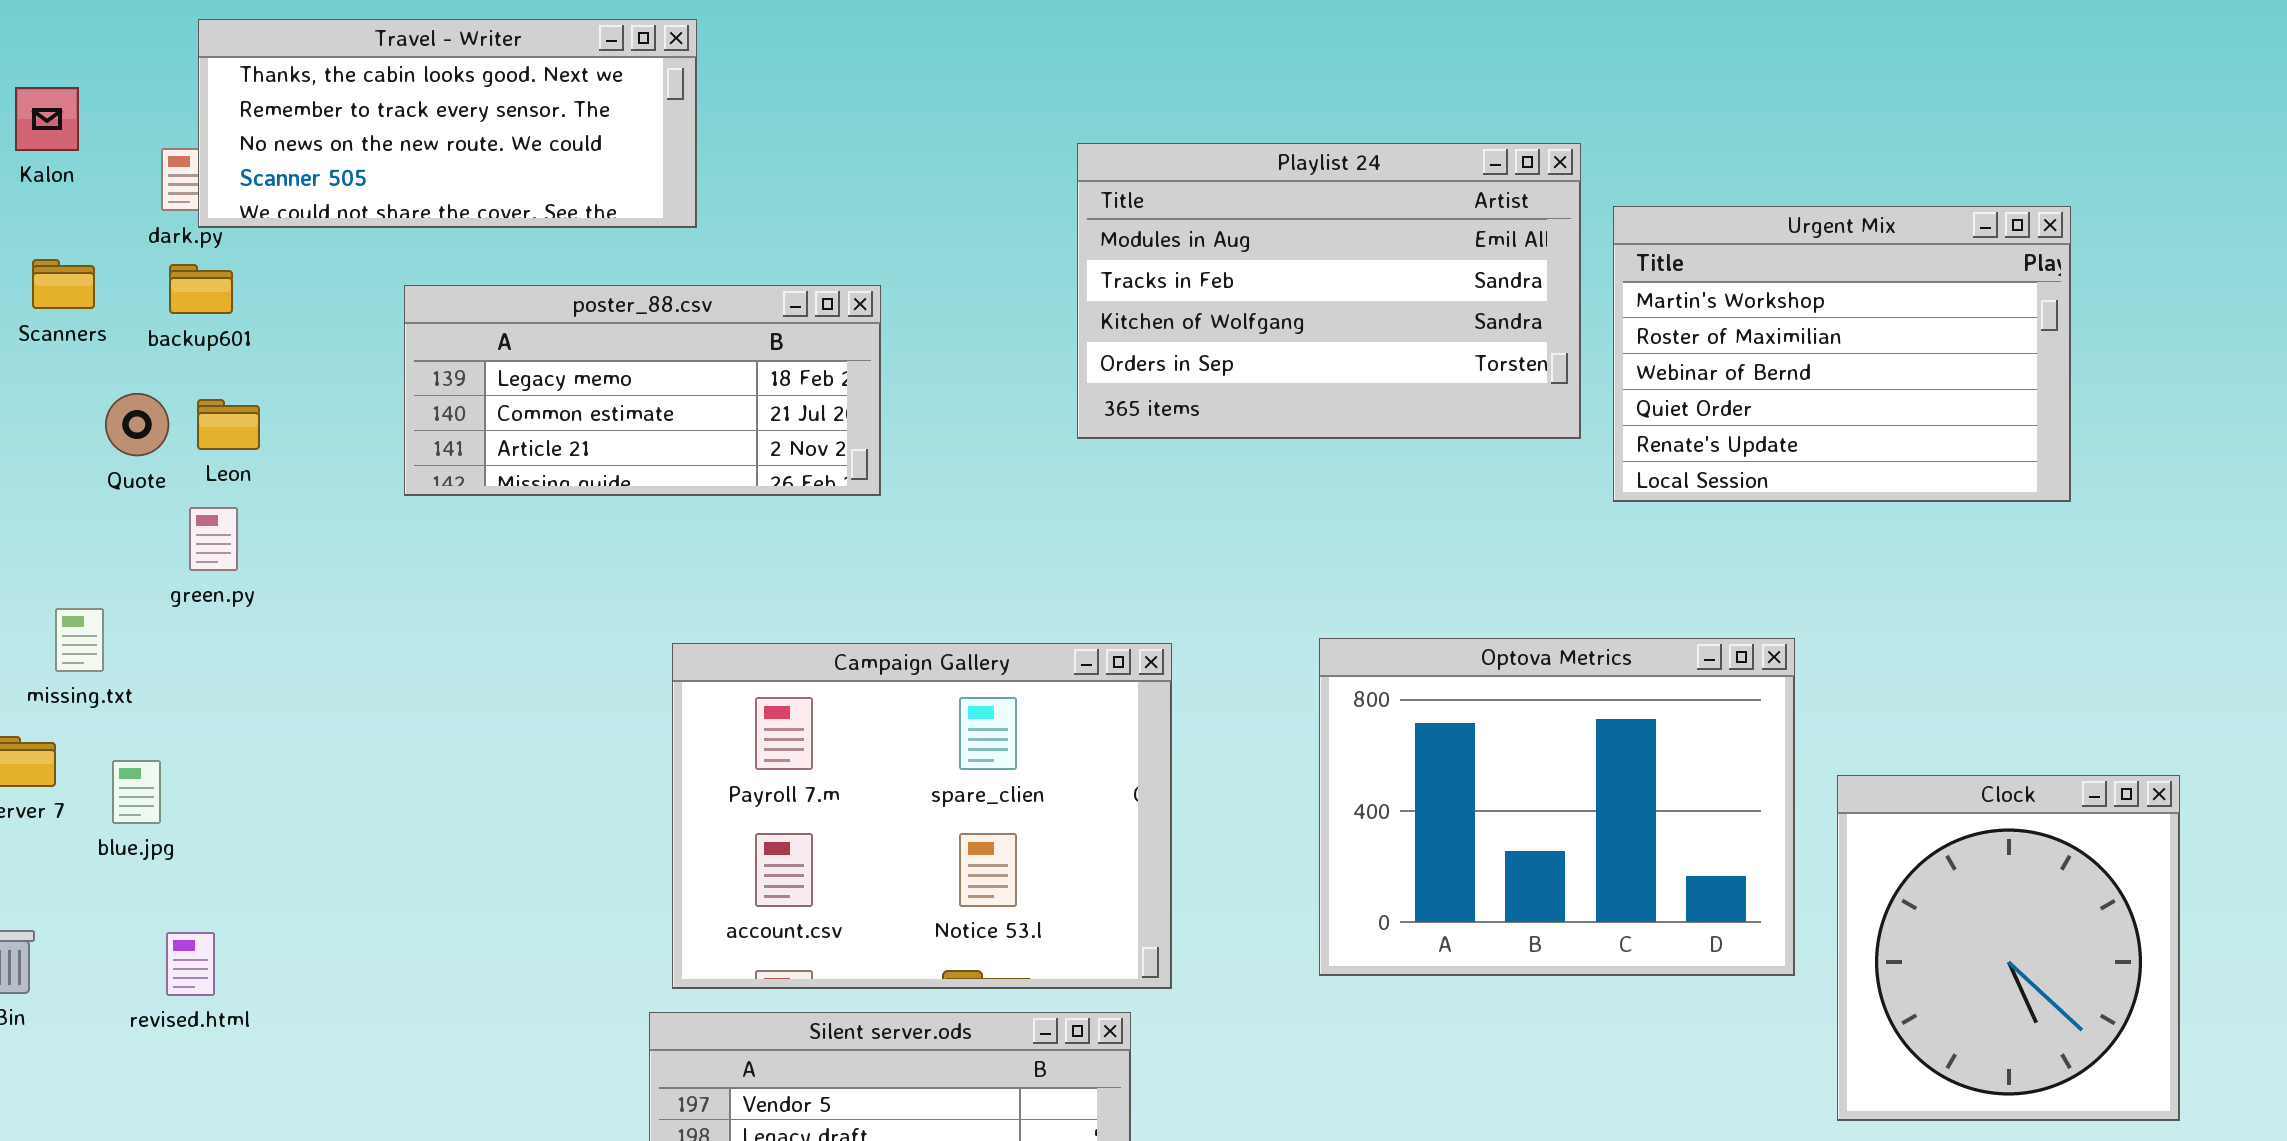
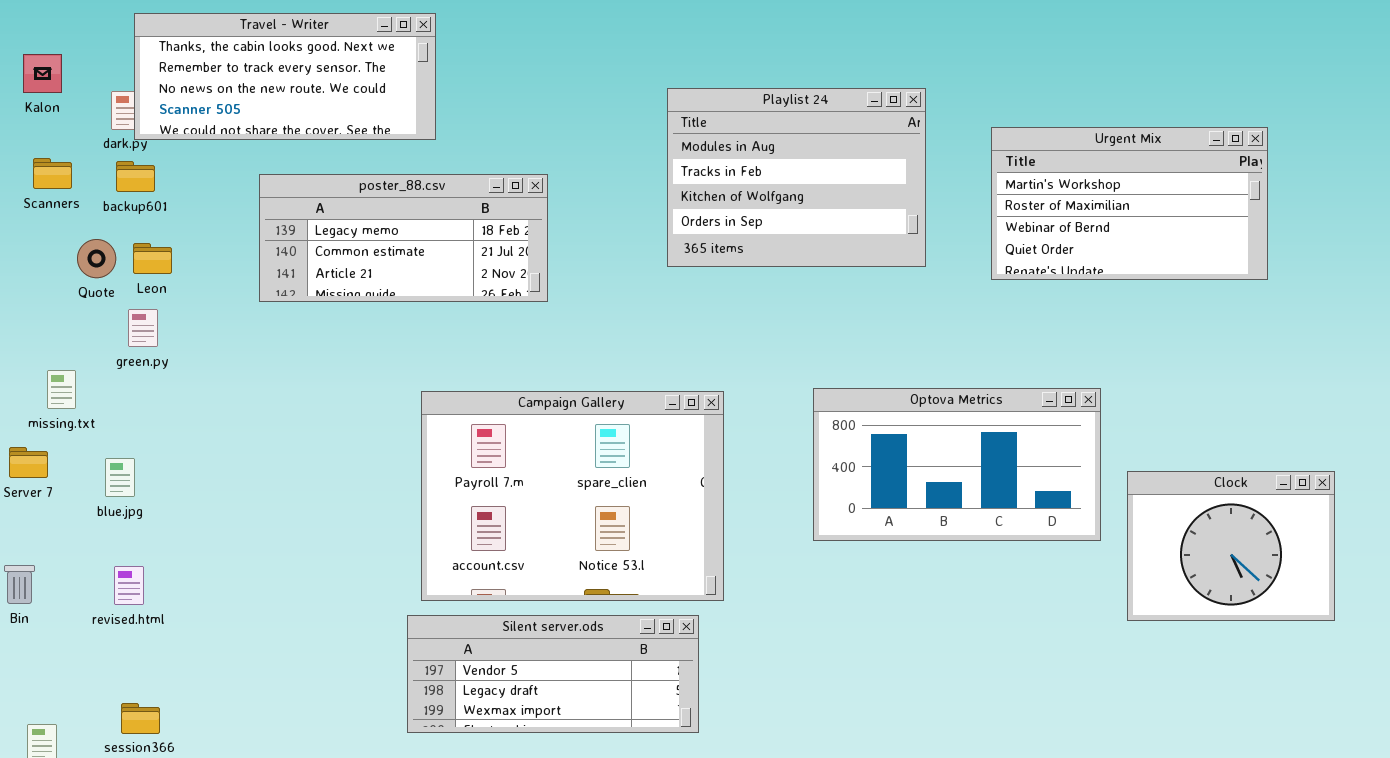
Playlist 24: [1077,143,1581,439] -> [667,88,926,267], resized
Urgent Mix: [1613,206,2071,502] -> [991,127,1268,280], resized
Optova Metrics: [1319,638,1795,976] -> [813,388,1101,541], resized
blue.jpg: [112,760,161,824] -> [105,458,135,497], moved
Clock: [1837,775,2180,1121] -> [1127,471,1335,621], resized

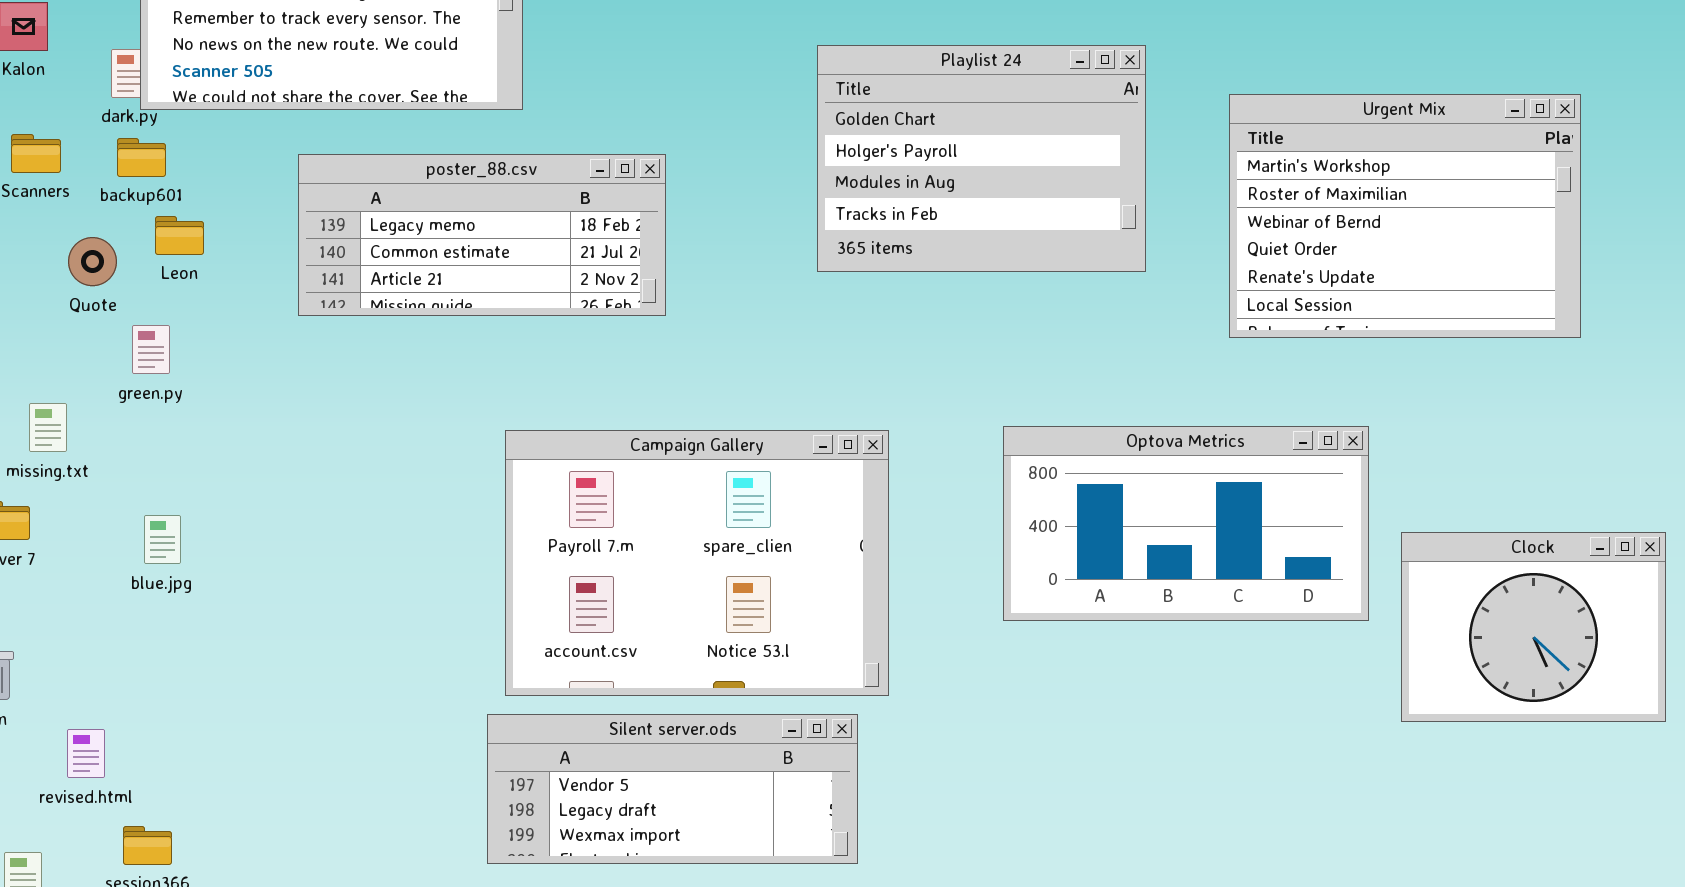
Playlist 24: [667,88,926,267] -> [817,45,1146,272], scrolled up 2 rows
Urgent Mix: [991,127,1268,280] -> [1229,94,1581,338], resized
Leon: [133,243,172,274] -> [155,216,204,255], moved
blue.jpg: [105,458,135,497] -> [144,515,181,564], moved
revised.html: [114,566,144,605] -> [67,729,105,778], moved

